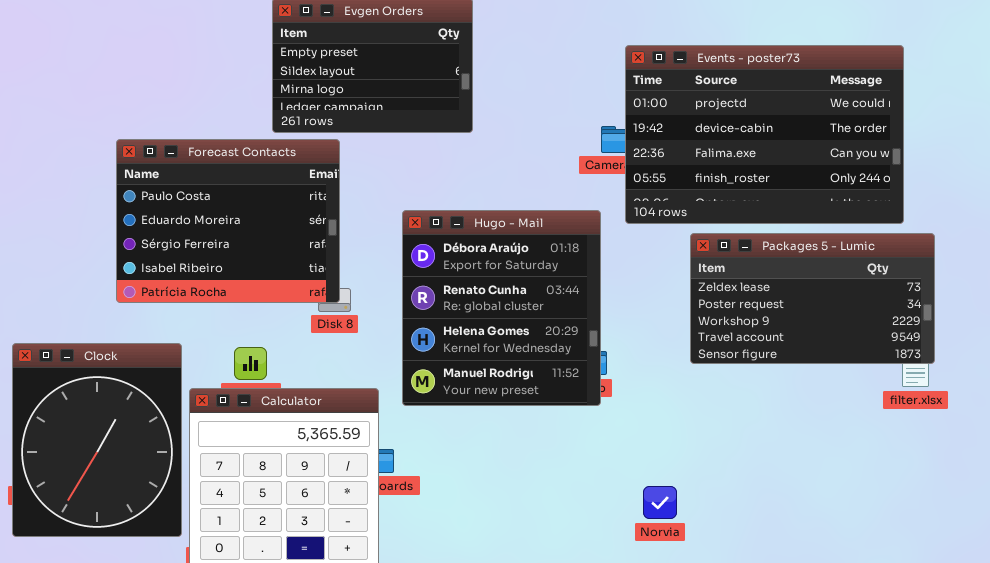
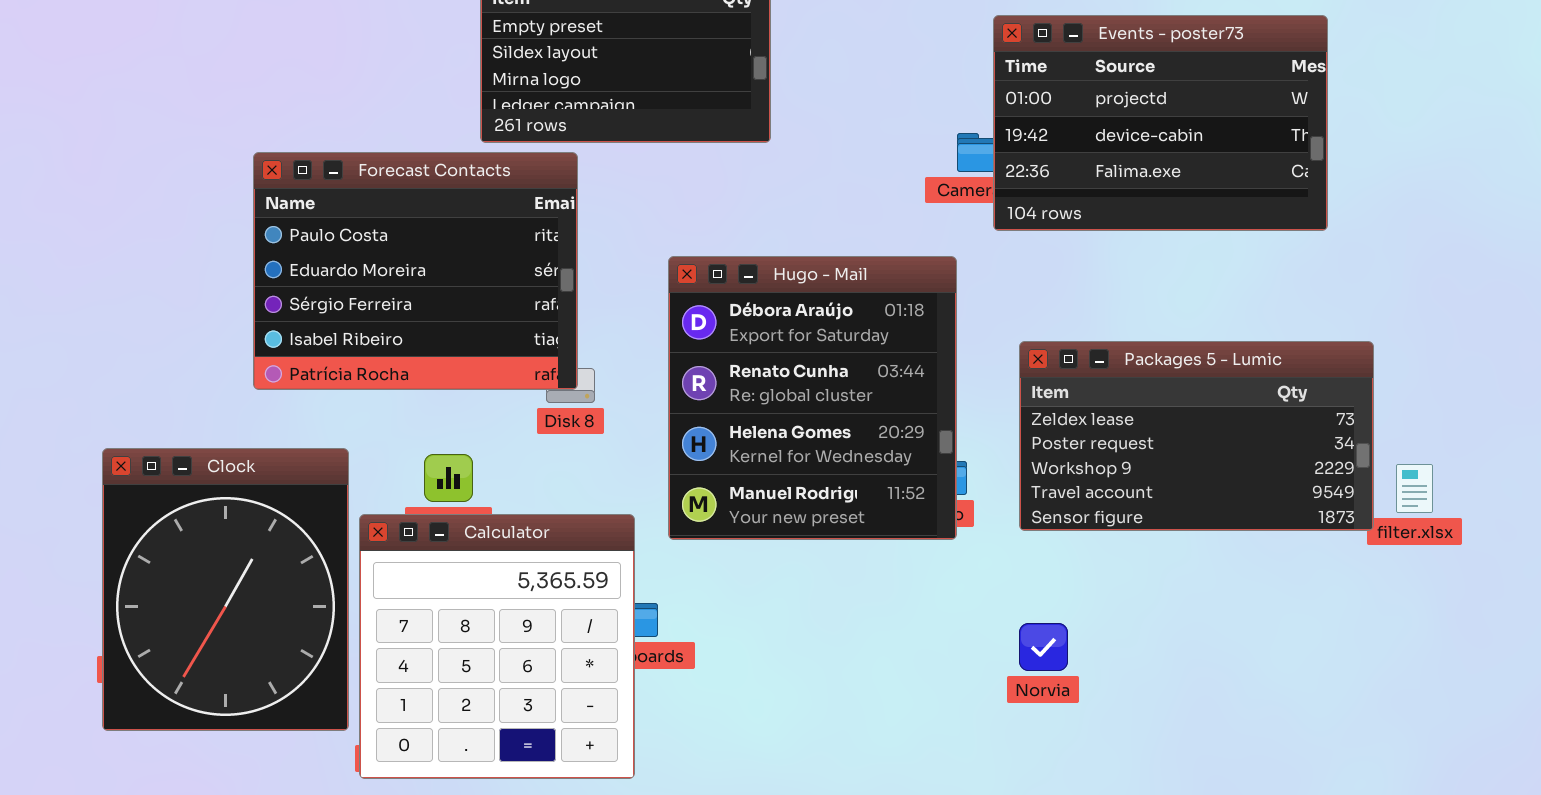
Events - poster73: [625,45,904,224] -> [993,15,1328,231], resized
Packages 5 - Lumic: [690,233,935,364] -> [1019,341,1374,531], moved
Norvia: [643,486,677,519] -> [1019,623,1068,671], moved

